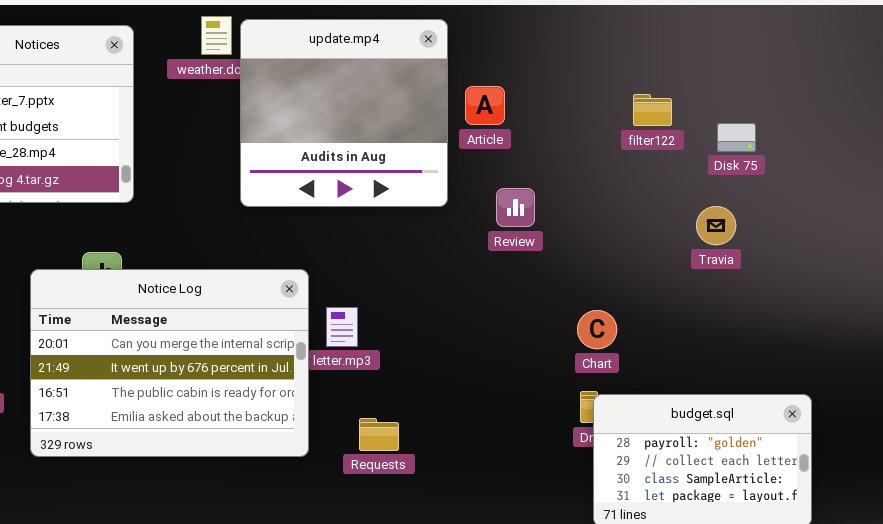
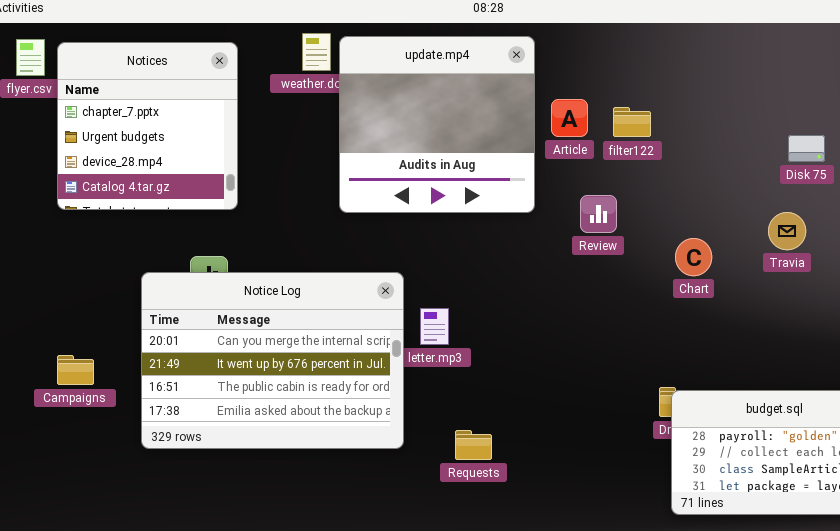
filter122: [633,94,672,126] -> [613,107,651,137], moved
Chart: [577,310,617,349] -> [675,238,712,276], moved
Requests: [359,418,399,451] -> [455,430,492,460], moved

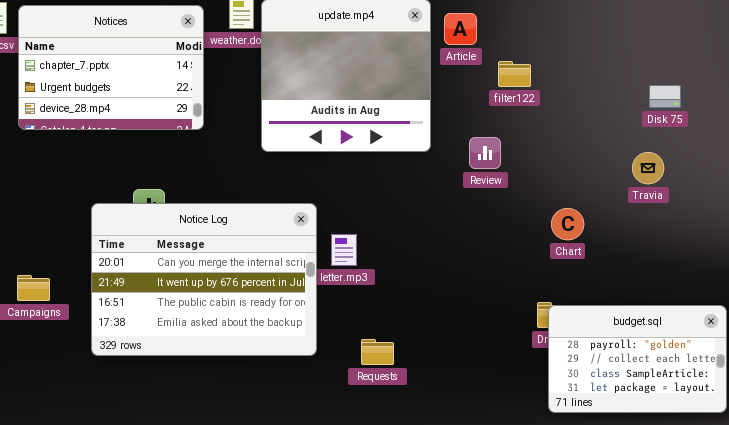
Notices: [57,42,238,210] -> [18,5,204,130], resized
Article: [551,99,588,137] -> [444,13,477,45], moved
Chart: [675,238,712,276] -> [551,208,584,240], moved

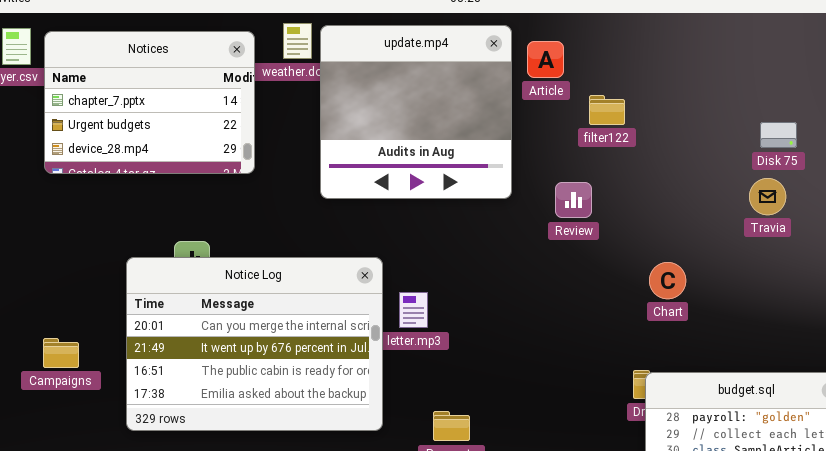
Travia: [632,152,664,184] -> [749,178,786,215], moved

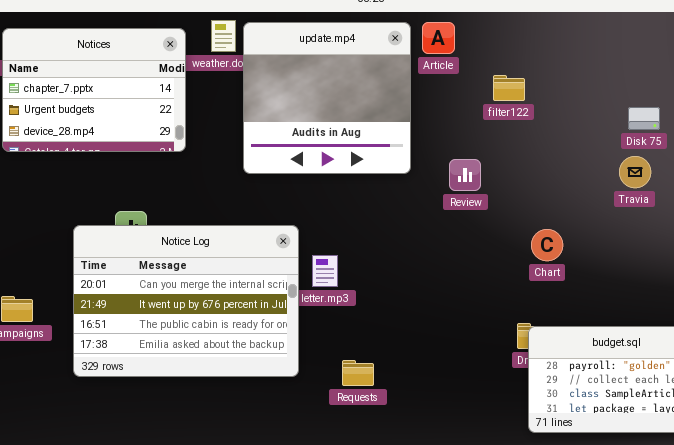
Article: [527,41,564,78] -> [422,22,455,54], moved
filter122: [589,95,625,125] -> [493,75,525,101], moved

